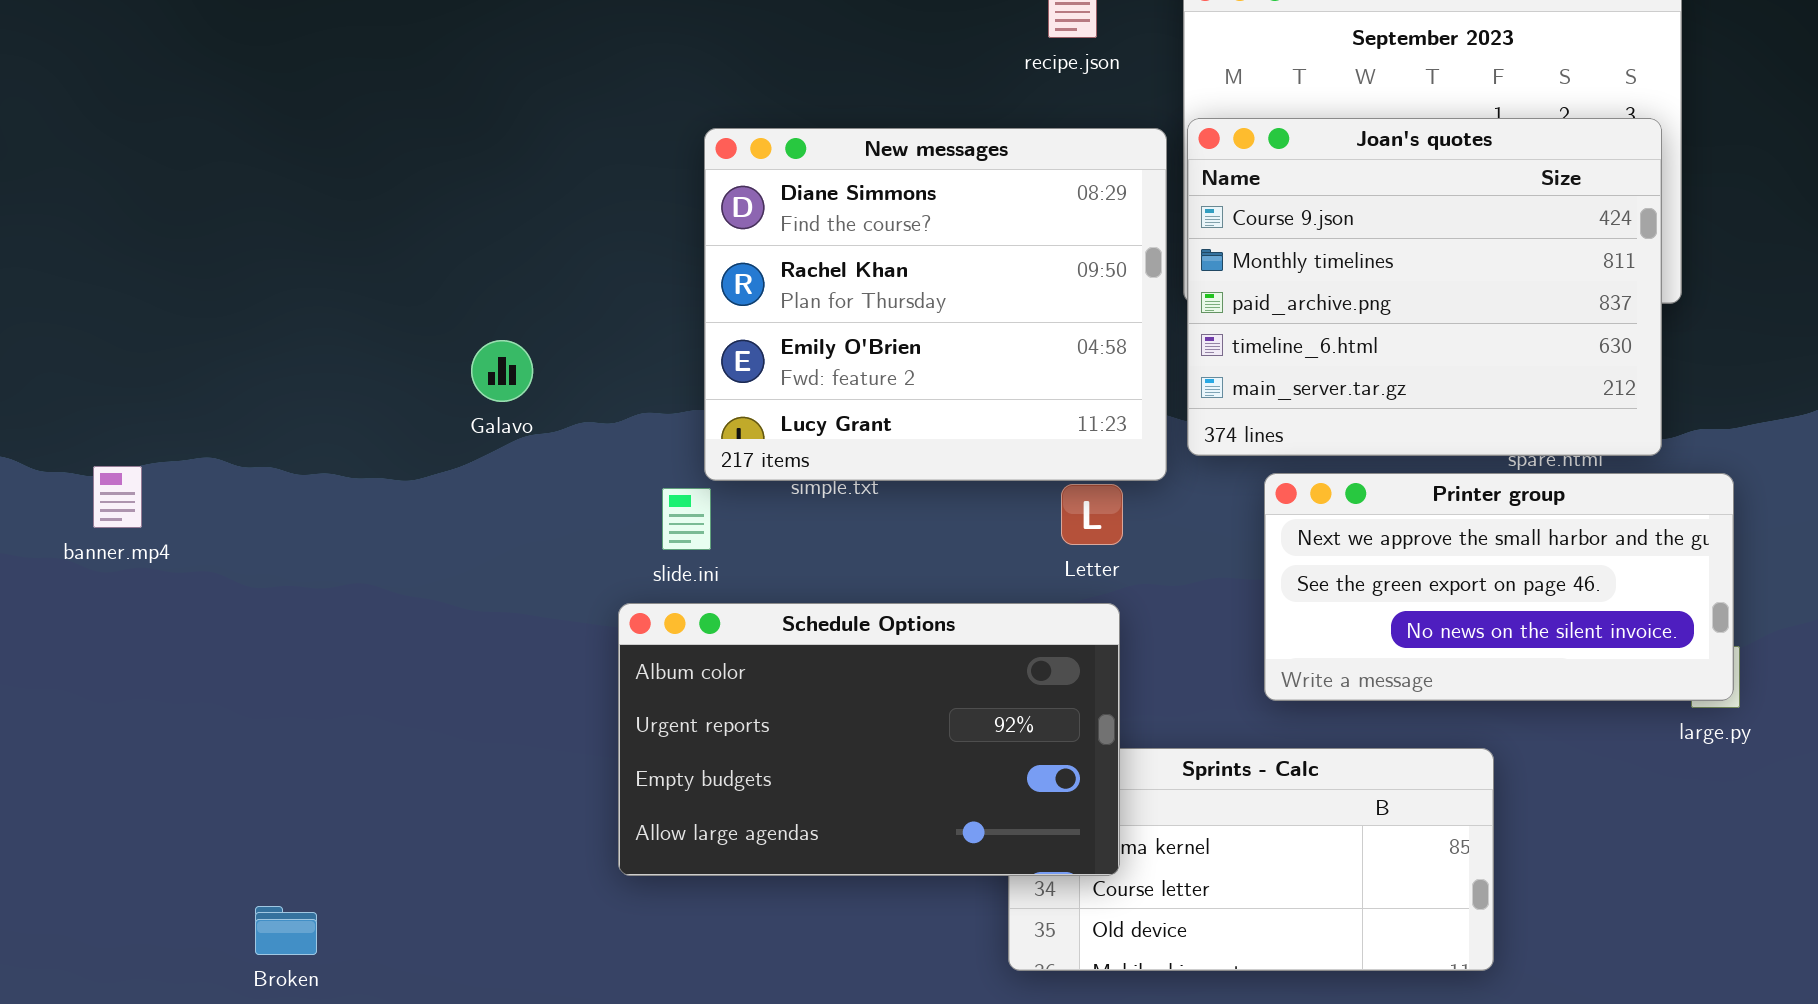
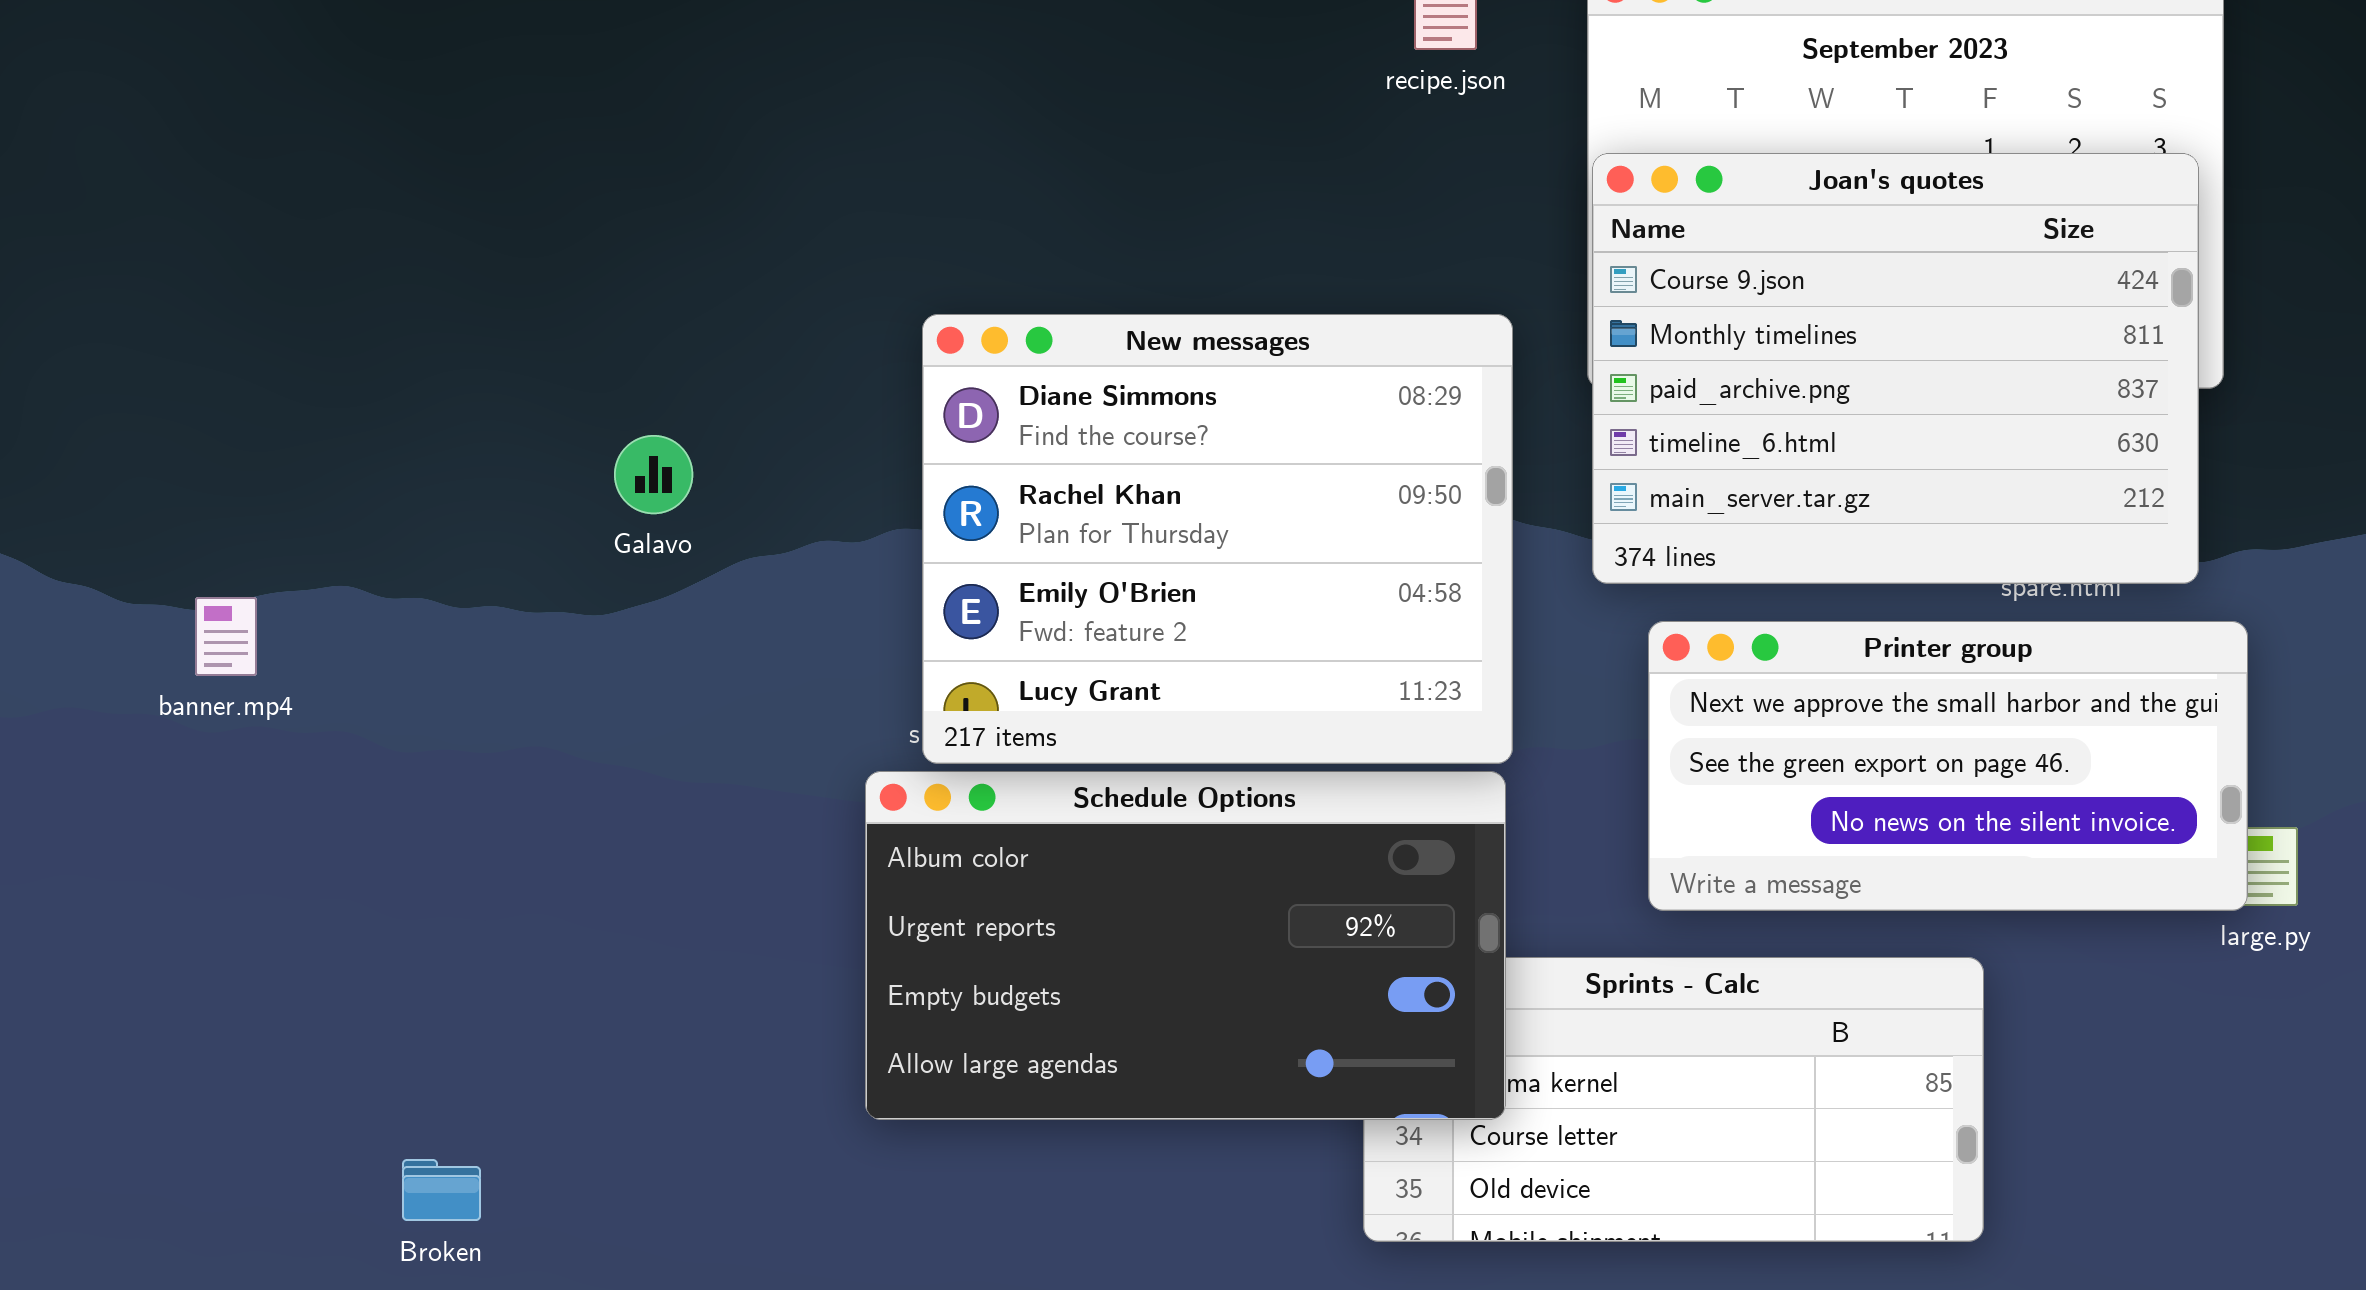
New messages: [704,128,1167,481] -> [922,314,1513,764], moved
Galavo: [471,340,533,402] -> [614,435,693,514], moved
Printer group: [1264,473,1734,701] -> [1648,621,2248,911], moved

